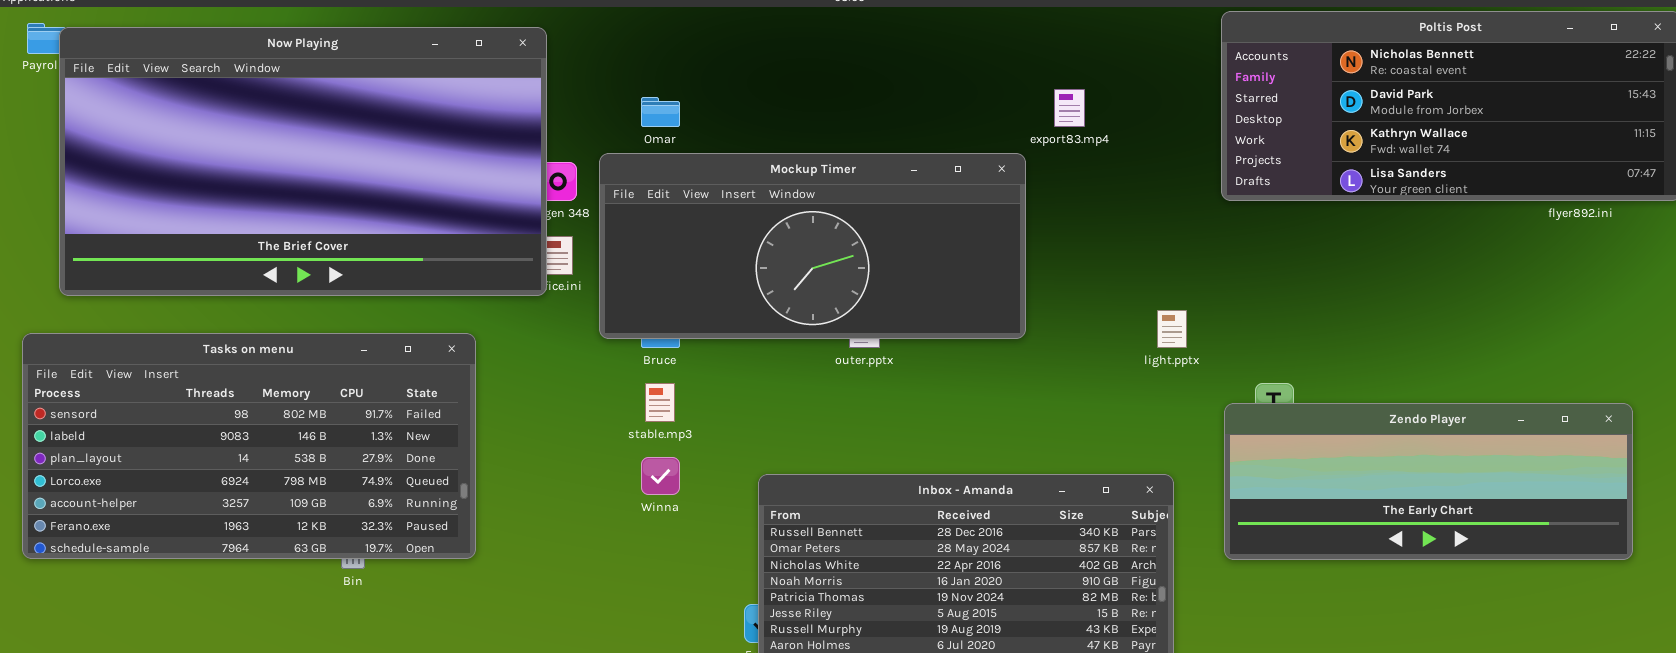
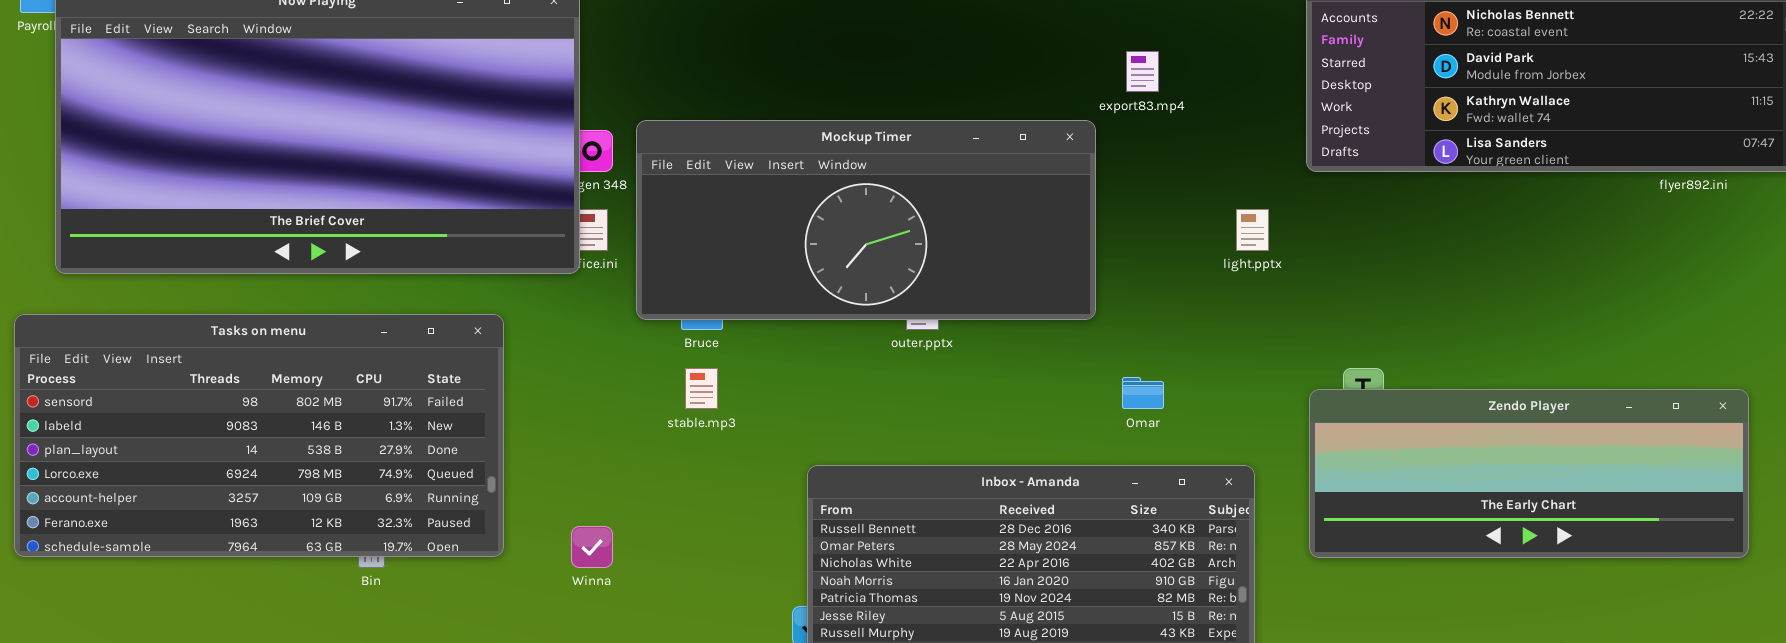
Omar: [641,97,680,127] -> [1122,377,1164,409], moved
light.pptx: [1157,310,1187,348] -> [1236,209,1269,251], moved
Winna: [641,457,680,495] -> [571,526,613,568], moved

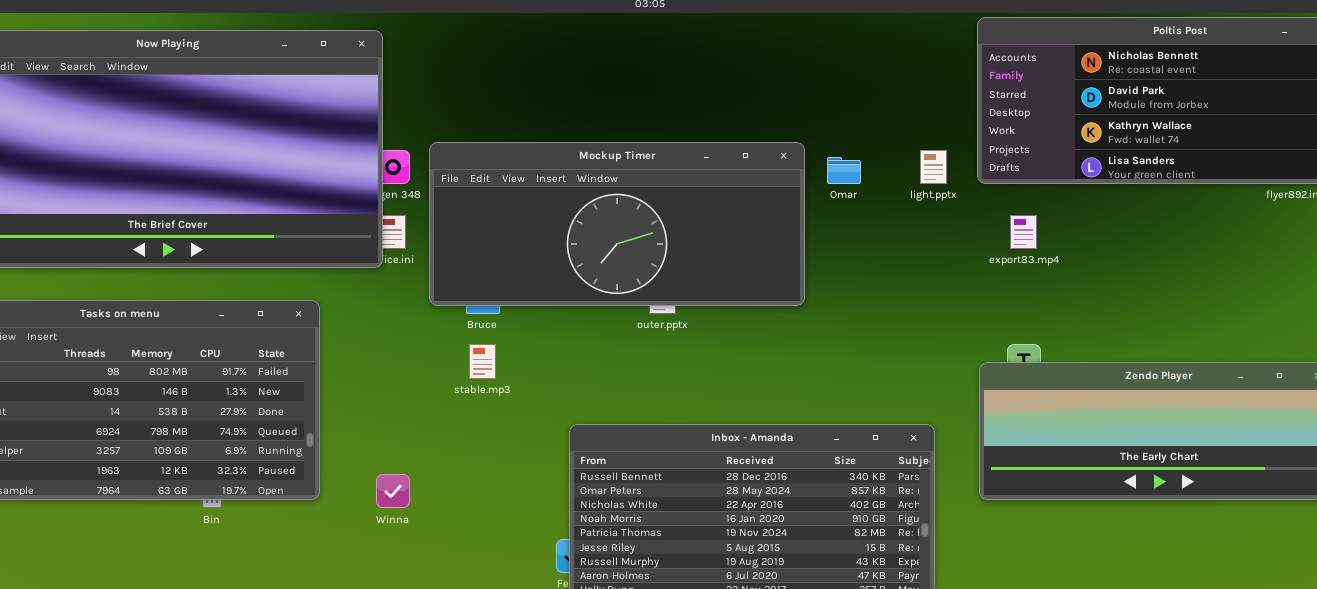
export83.mp4: [1126,51,1159,92] -> [1010,215,1037,249], moved
light.pptx: [1236,209,1269,251] -> [920,150,947,184], moved
Omar: [1122,377,1164,409] -> [827,157,861,184], moved

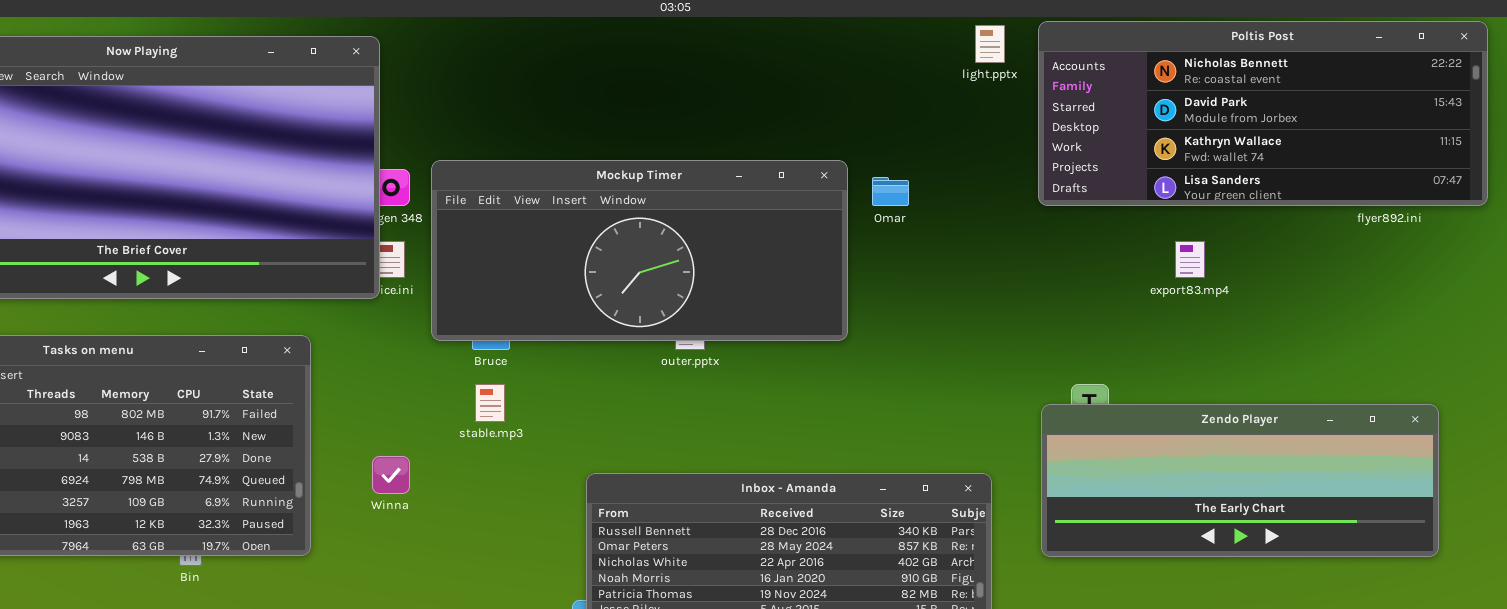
light.pptx: [920,150,947,184] -> [975,25,1005,63], moved
export83.mp4: [1010,215,1037,249] -> [1175,241,1205,278], moved
Winna: [376,474,410,508] -> [372,456,410,494], moved

